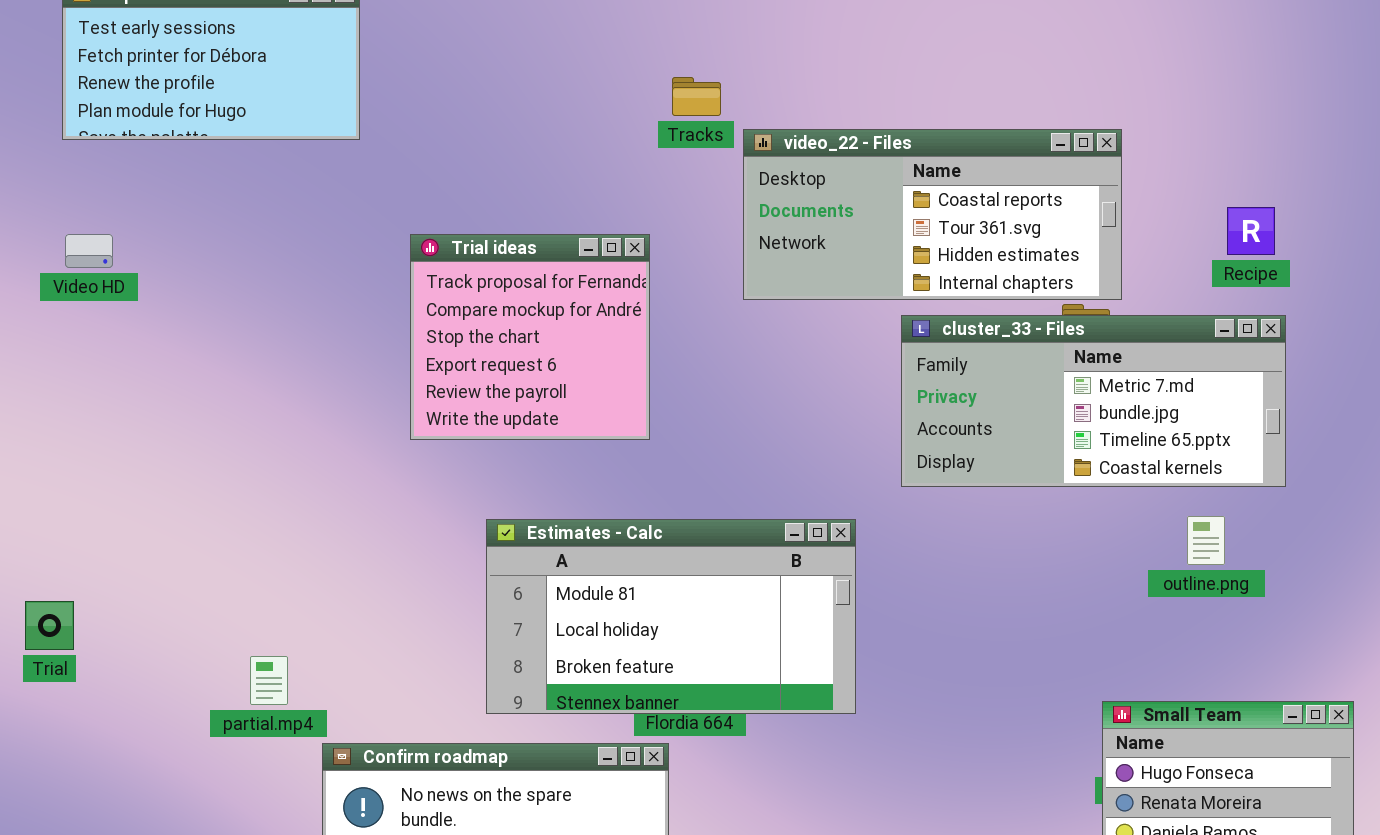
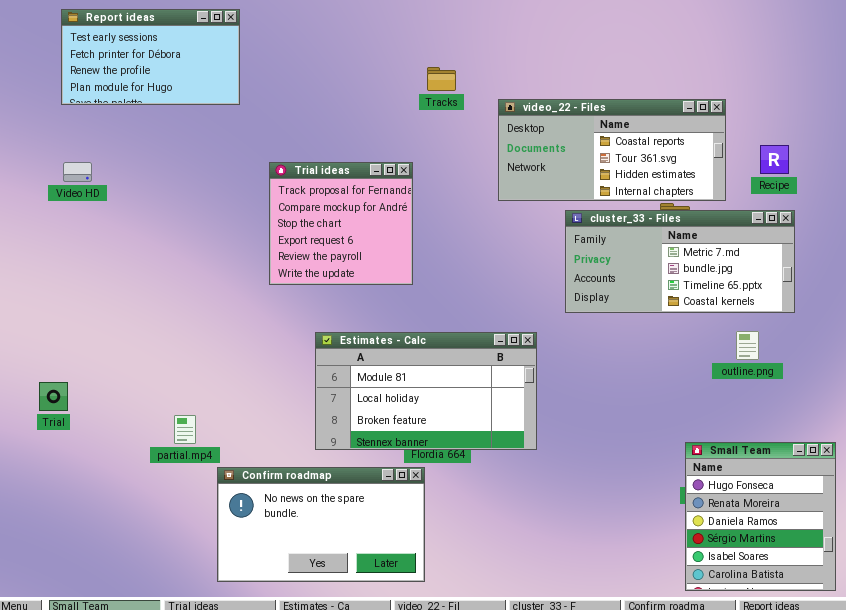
video_22 - Files: [743,129,1122,300] -> [498,99,726,201], moved

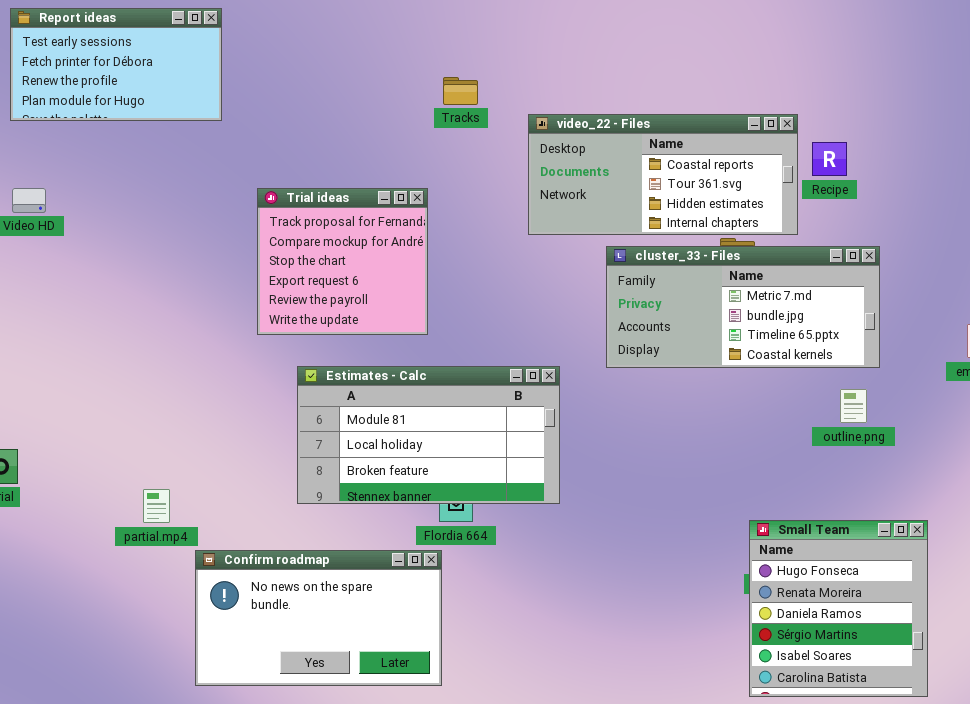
Recipe: [760,145,789,174] -> [812,142,847,176], moved
outline.png: [736,331,759,360] -> [840,389,867,423], moved
Estimates - Calc: [315,332,537,450] -> [297,366,560,504], moved

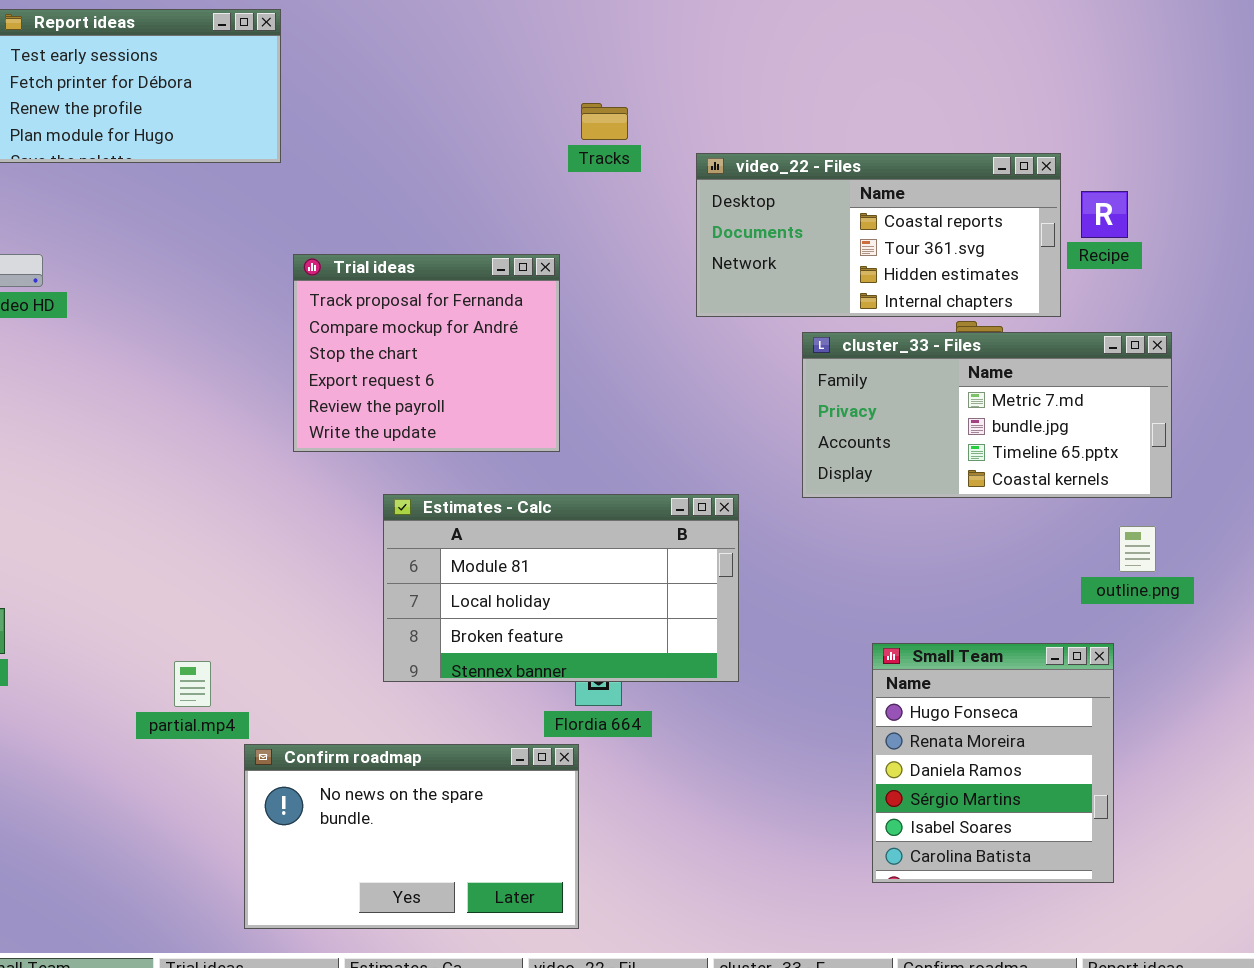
Trial ideas: [257,188,428,335] -> [293,254,560,452], resized
Small Team: [749,520,928,697] -> [872,643,1114,883], moved

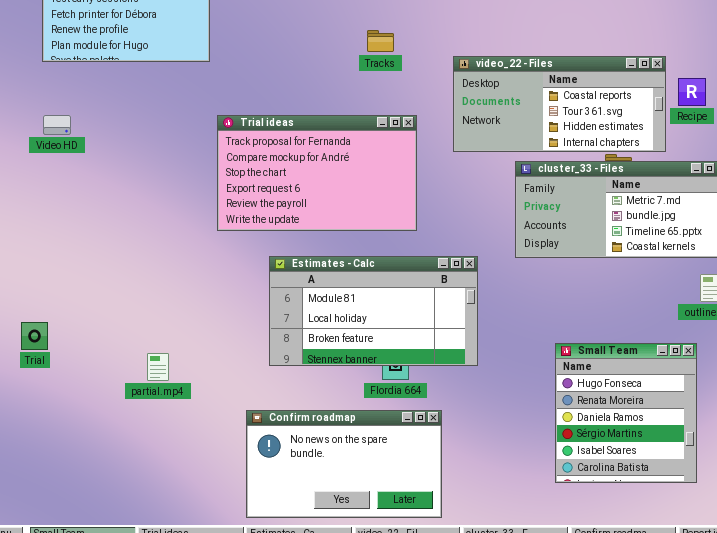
Tracks: [581,103,628,140] -> [367,30,394,52], moved
Trial ideas: [293,254,560,452] -> [217,115,417,231], resized
Confirm roadmap: [244,744,579,929] -> [246,410,442,518], moved

